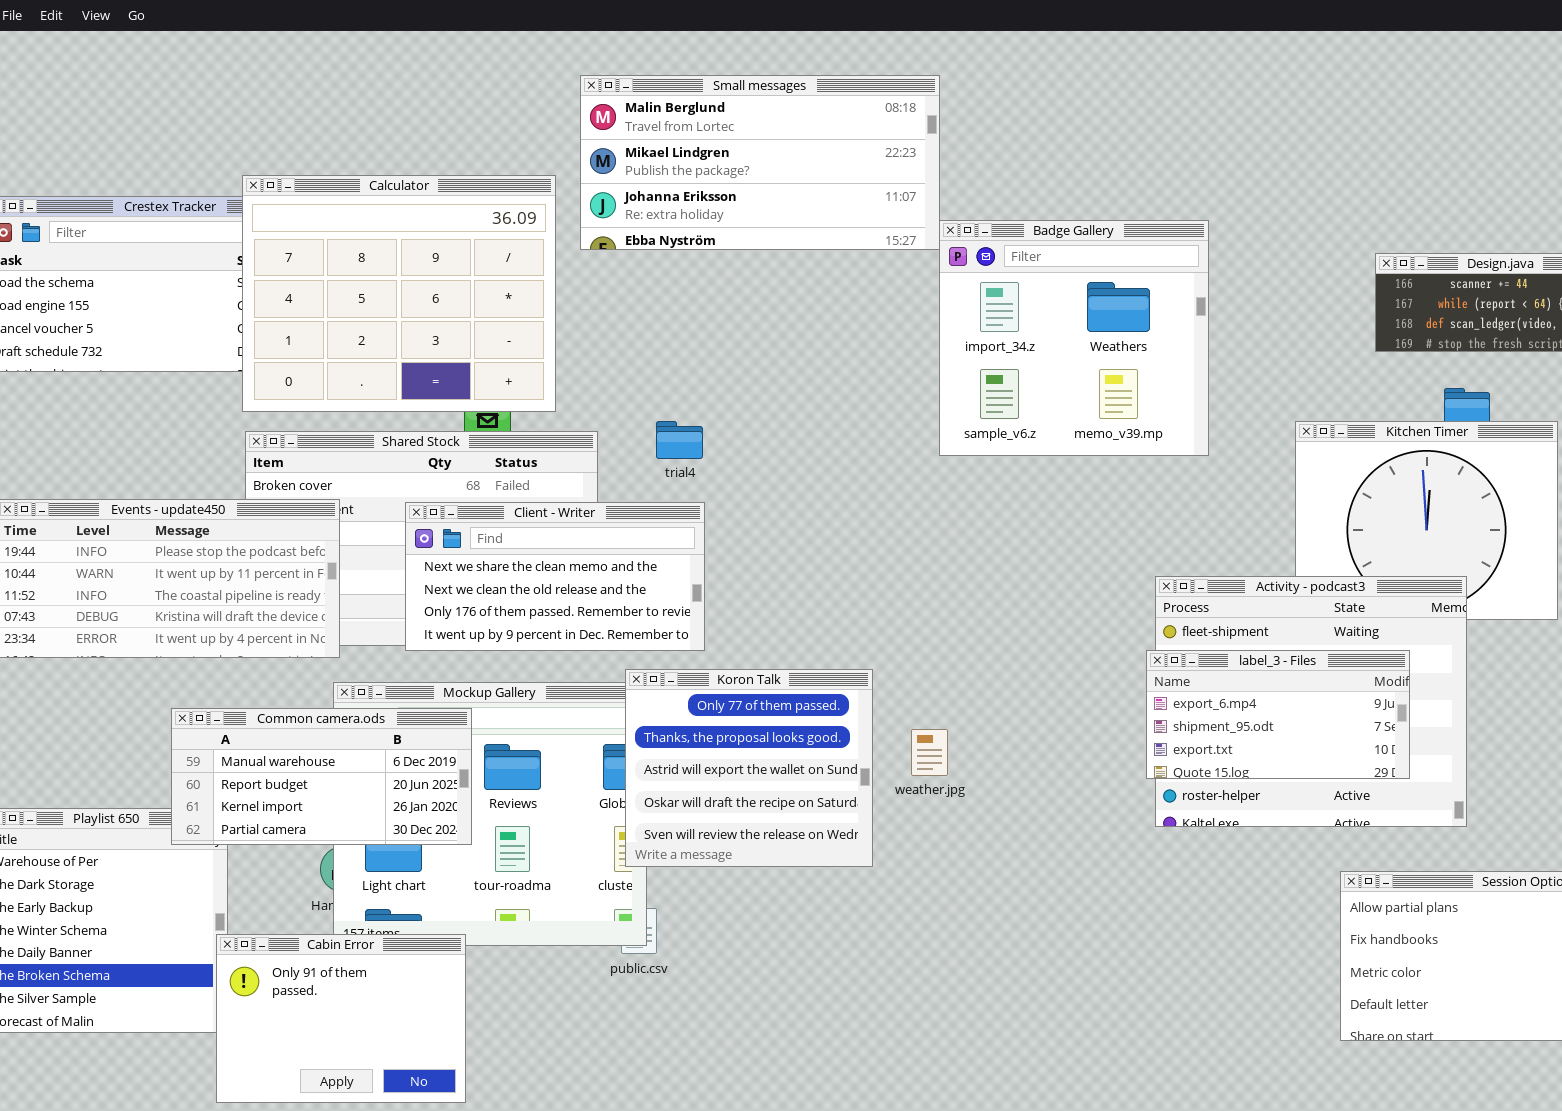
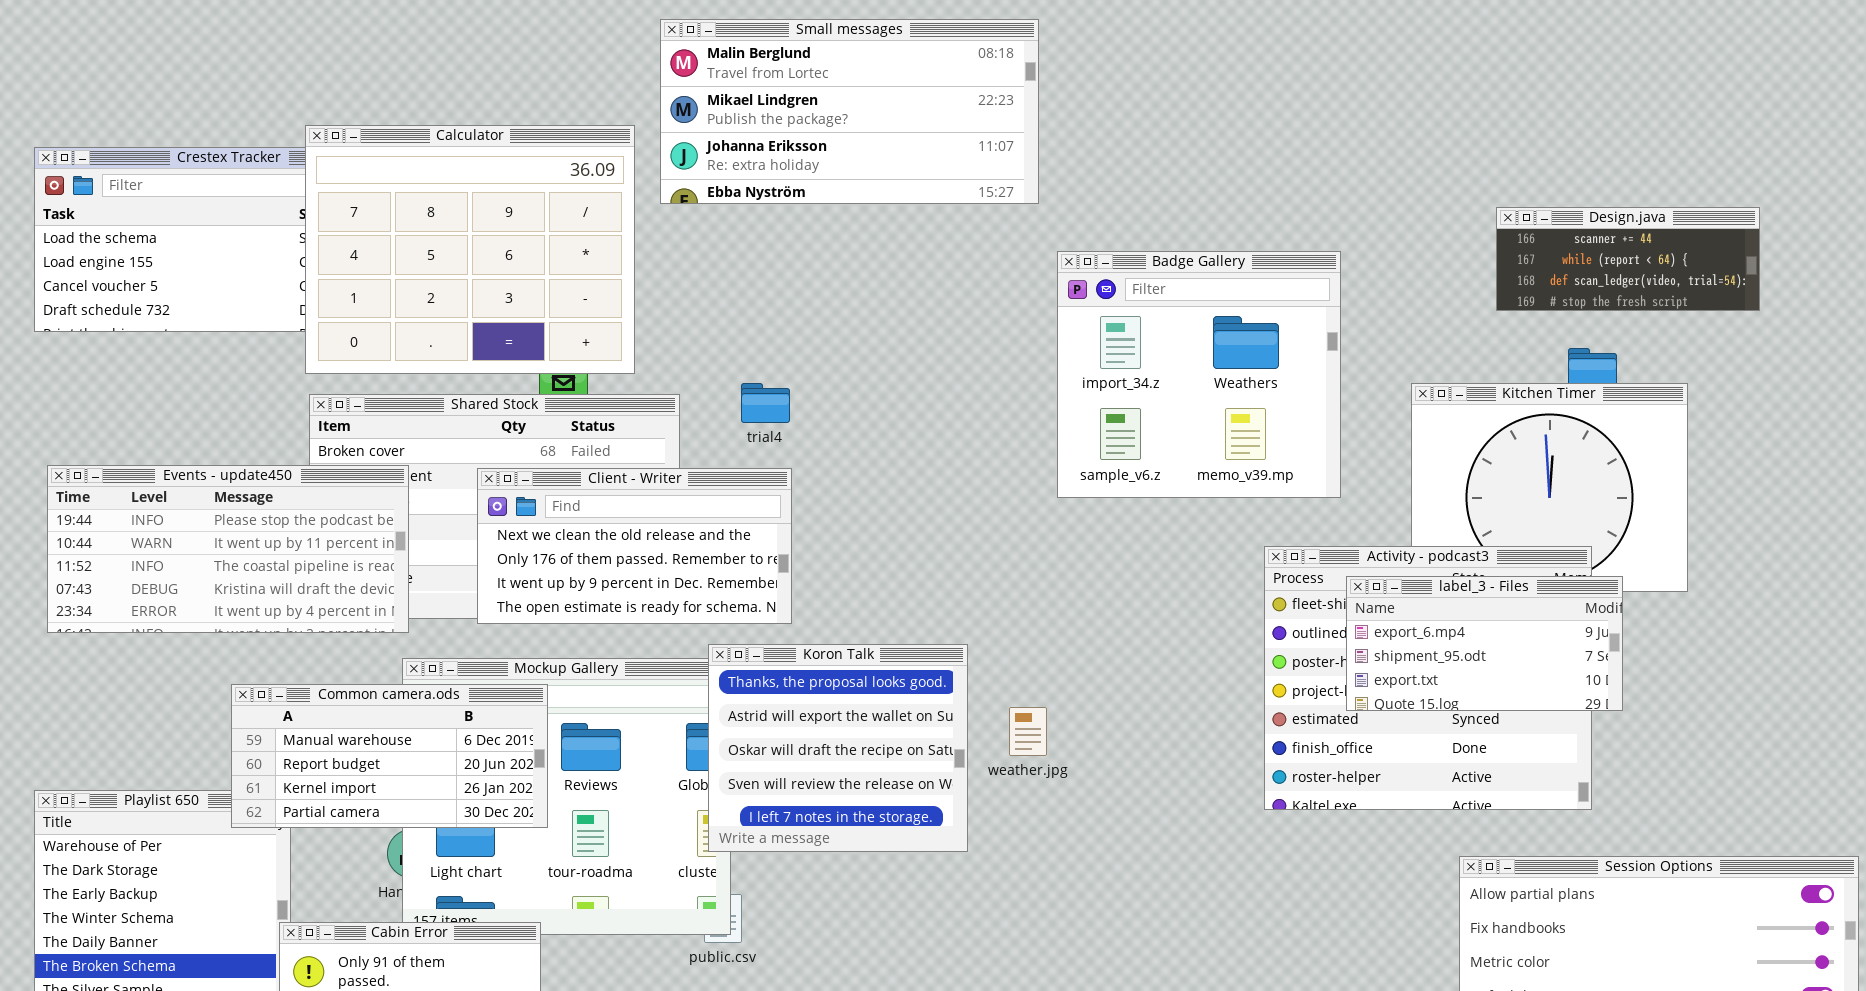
Badge Gallery: [939,220,1209,456] -> [1057,251,1341,498], moved
Client - Writer: [405,502,705,651] -> [477,468,792,624], scrolled down 1 row
label_3 - Files: [1146,650,1410,779] -> [1346,576,1623,711], moved
Koron Talk: [625,669,873,867] -> [708,644,968,852], scrolled down 1 row

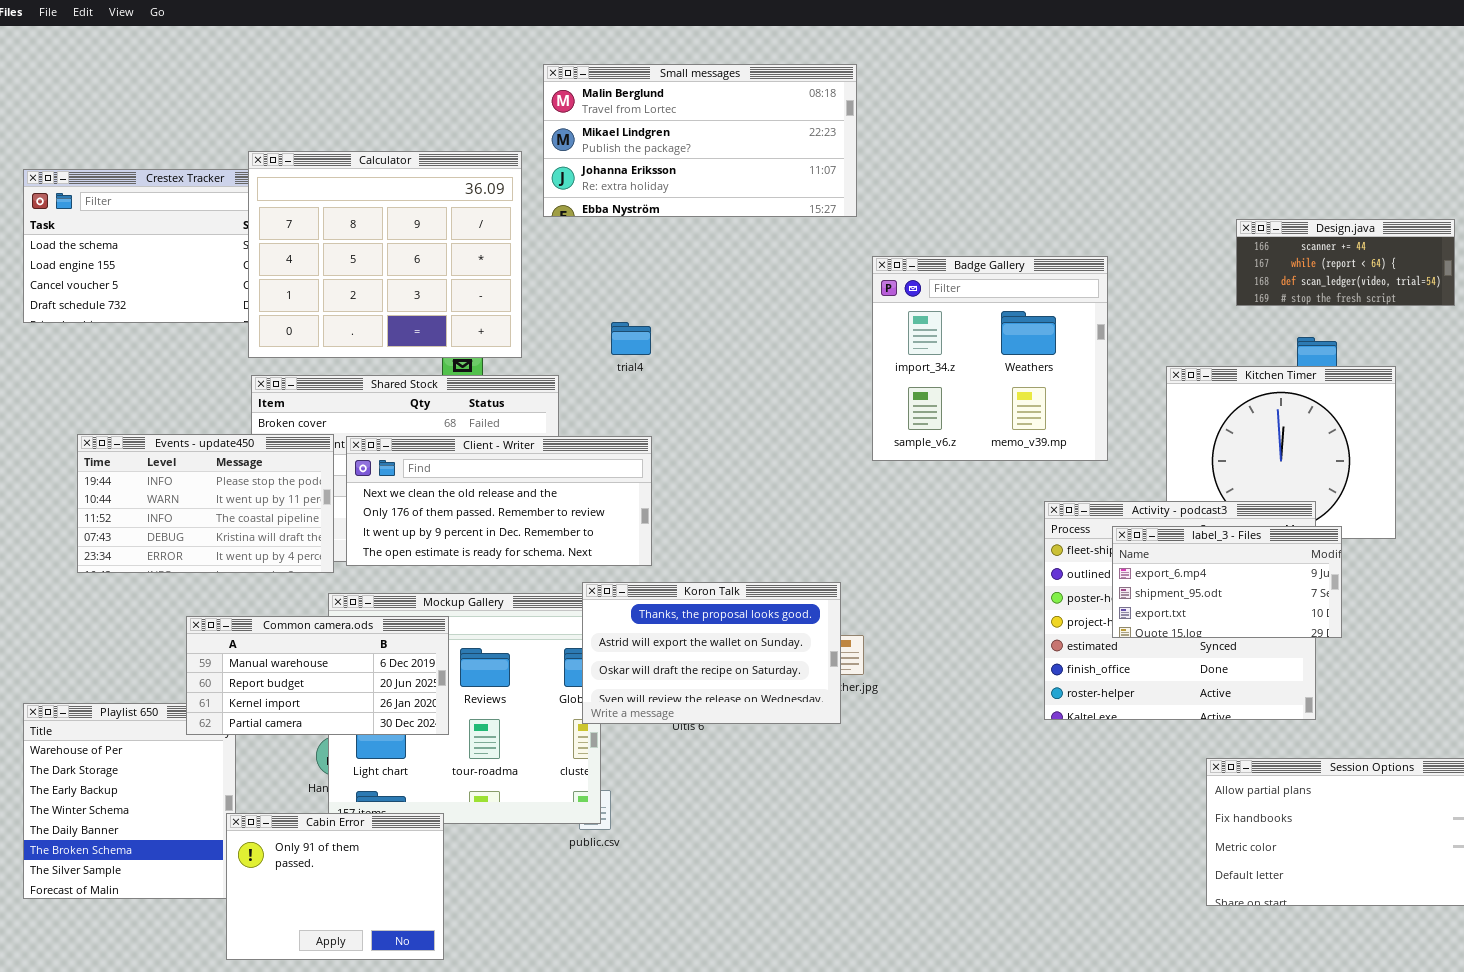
trial4: [741,383,790,423] -> [611,322,651,355], moved
Events - update450: [47,465,409,633] -> [77,434,334,573], resized
Client - Writer: [477,468,792,624] -> [346,436,652,566], resized
Koron Talk: [708,644,968,852] -> [582,582,841,724], resized

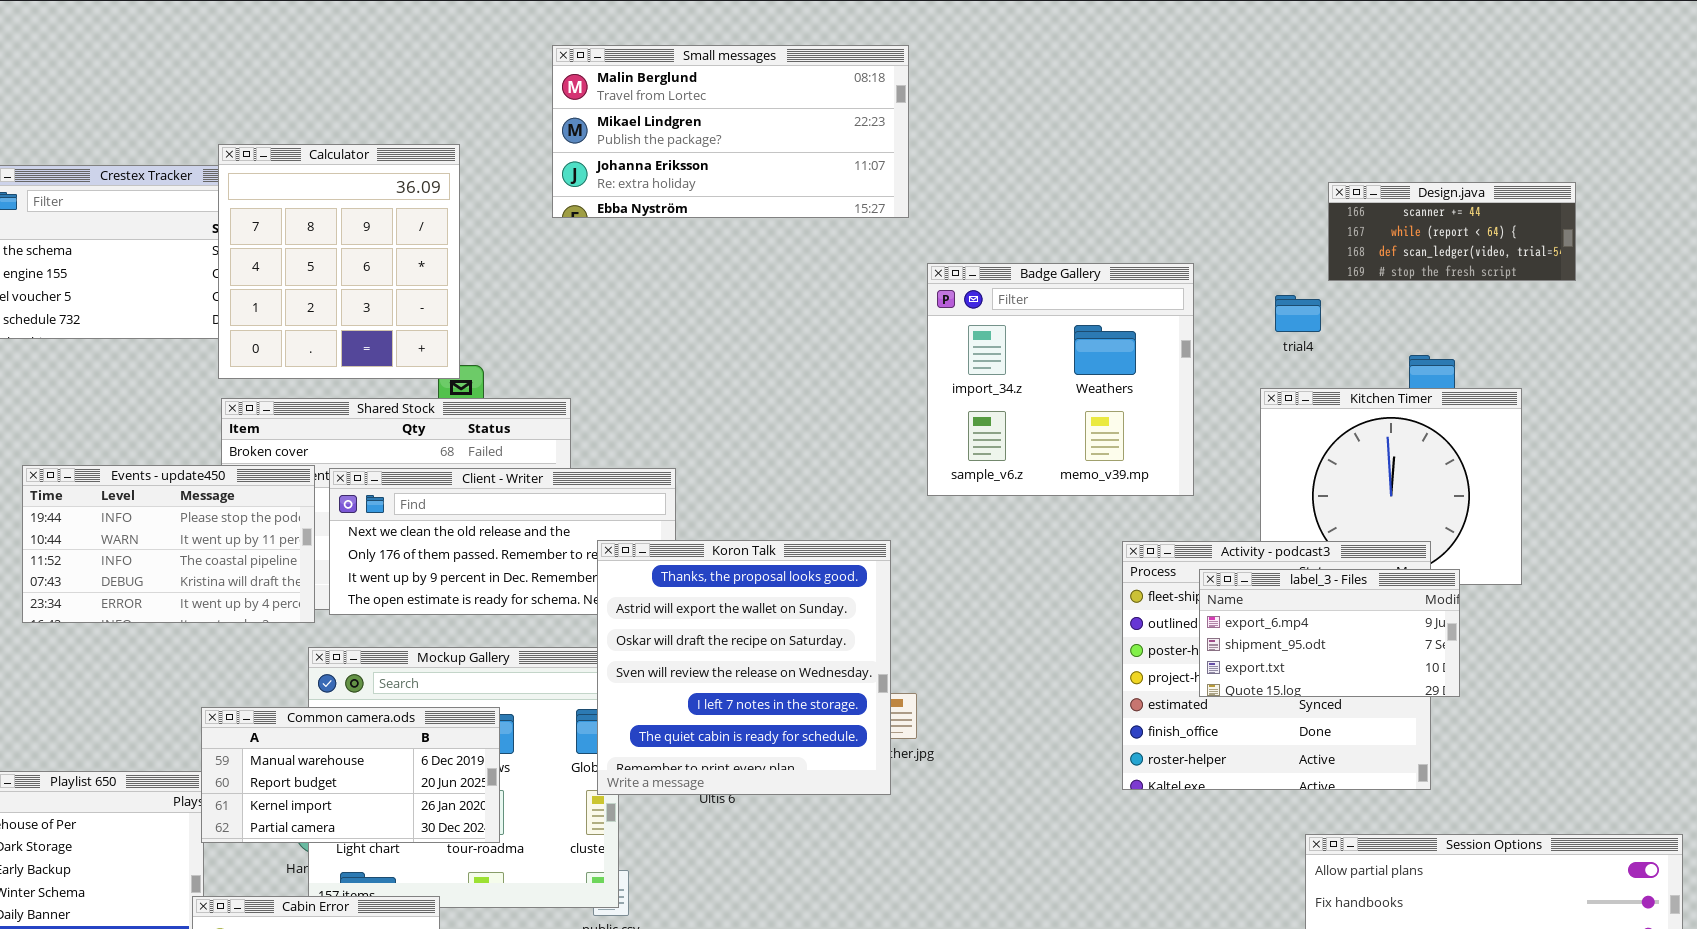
Calculator: [248,151,522,358] -> [218,144,460,379], resized
Design.java: [1236,219,1455,306] -> [1328,182,1576,281], moved
trial4: [611,322,651,355] -> [1275,295,1321,332], moved
Koron Talk: [582,582,841,724] -> [597,540,891,795], resized
Common camera.ods: [186,616,449,735] -> [201,707,500,843], moved

